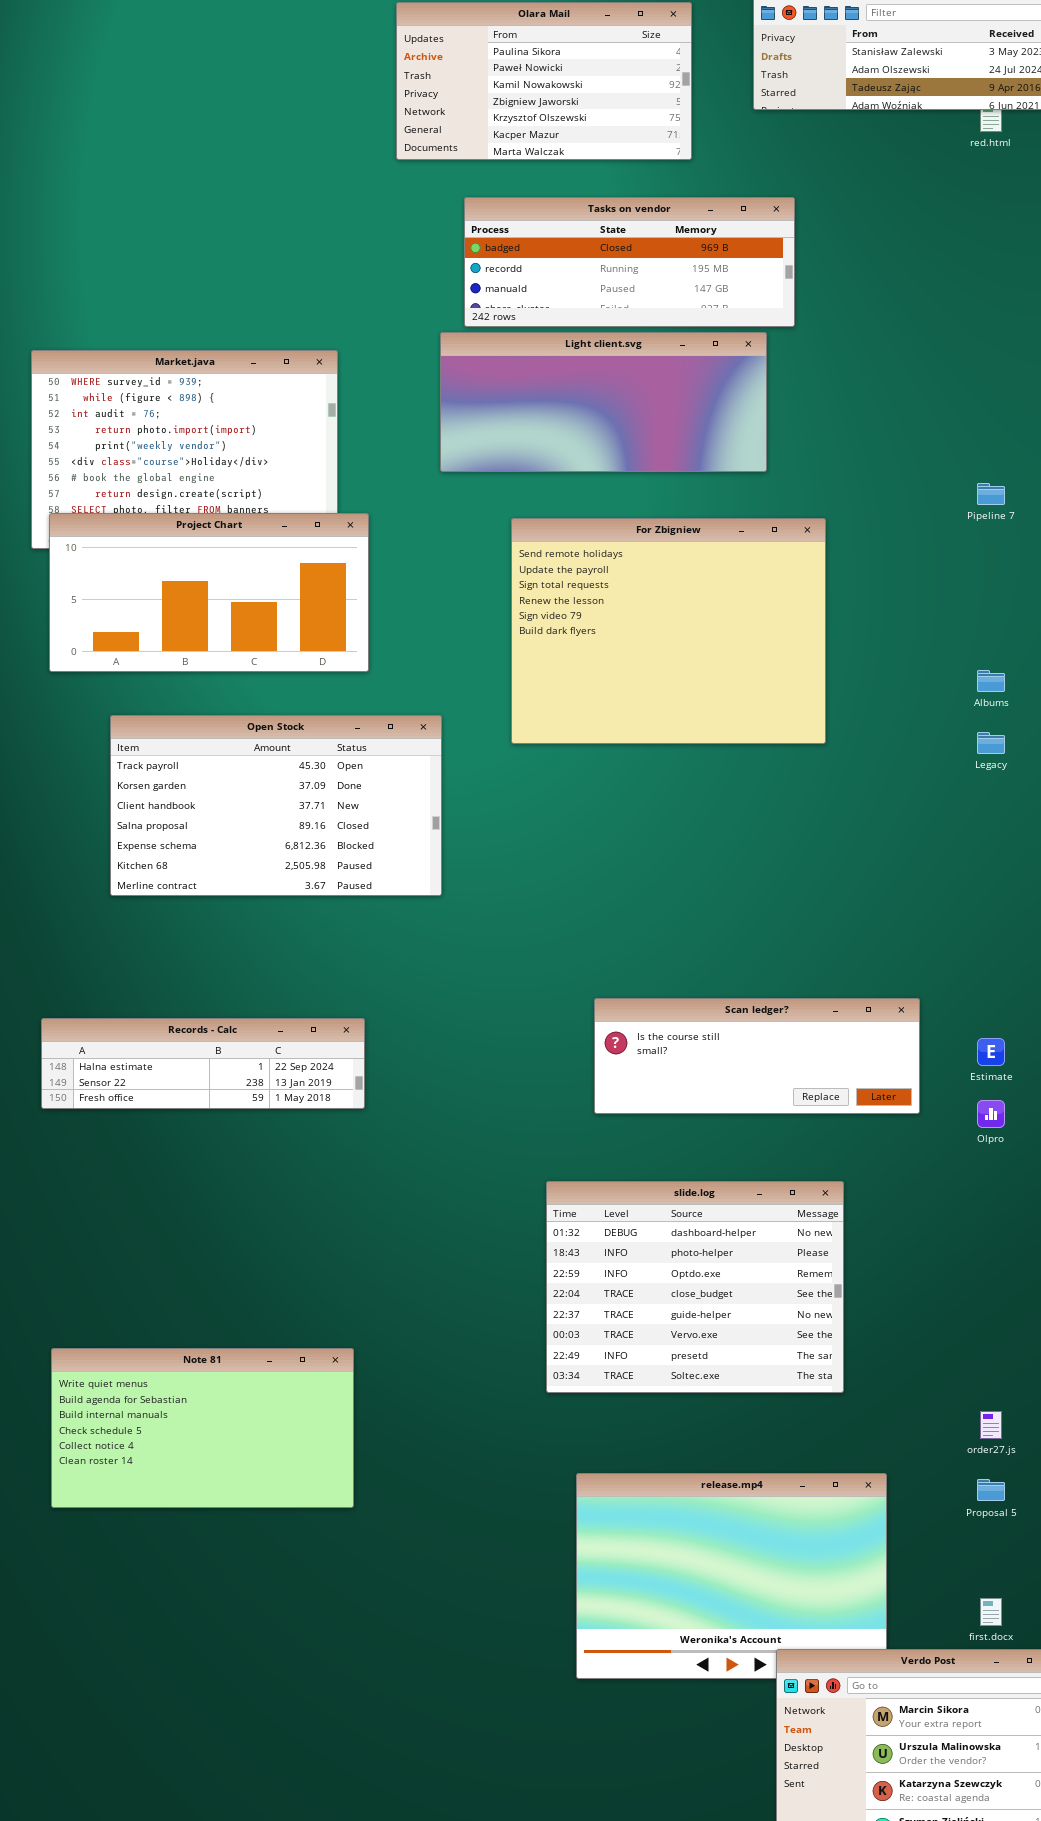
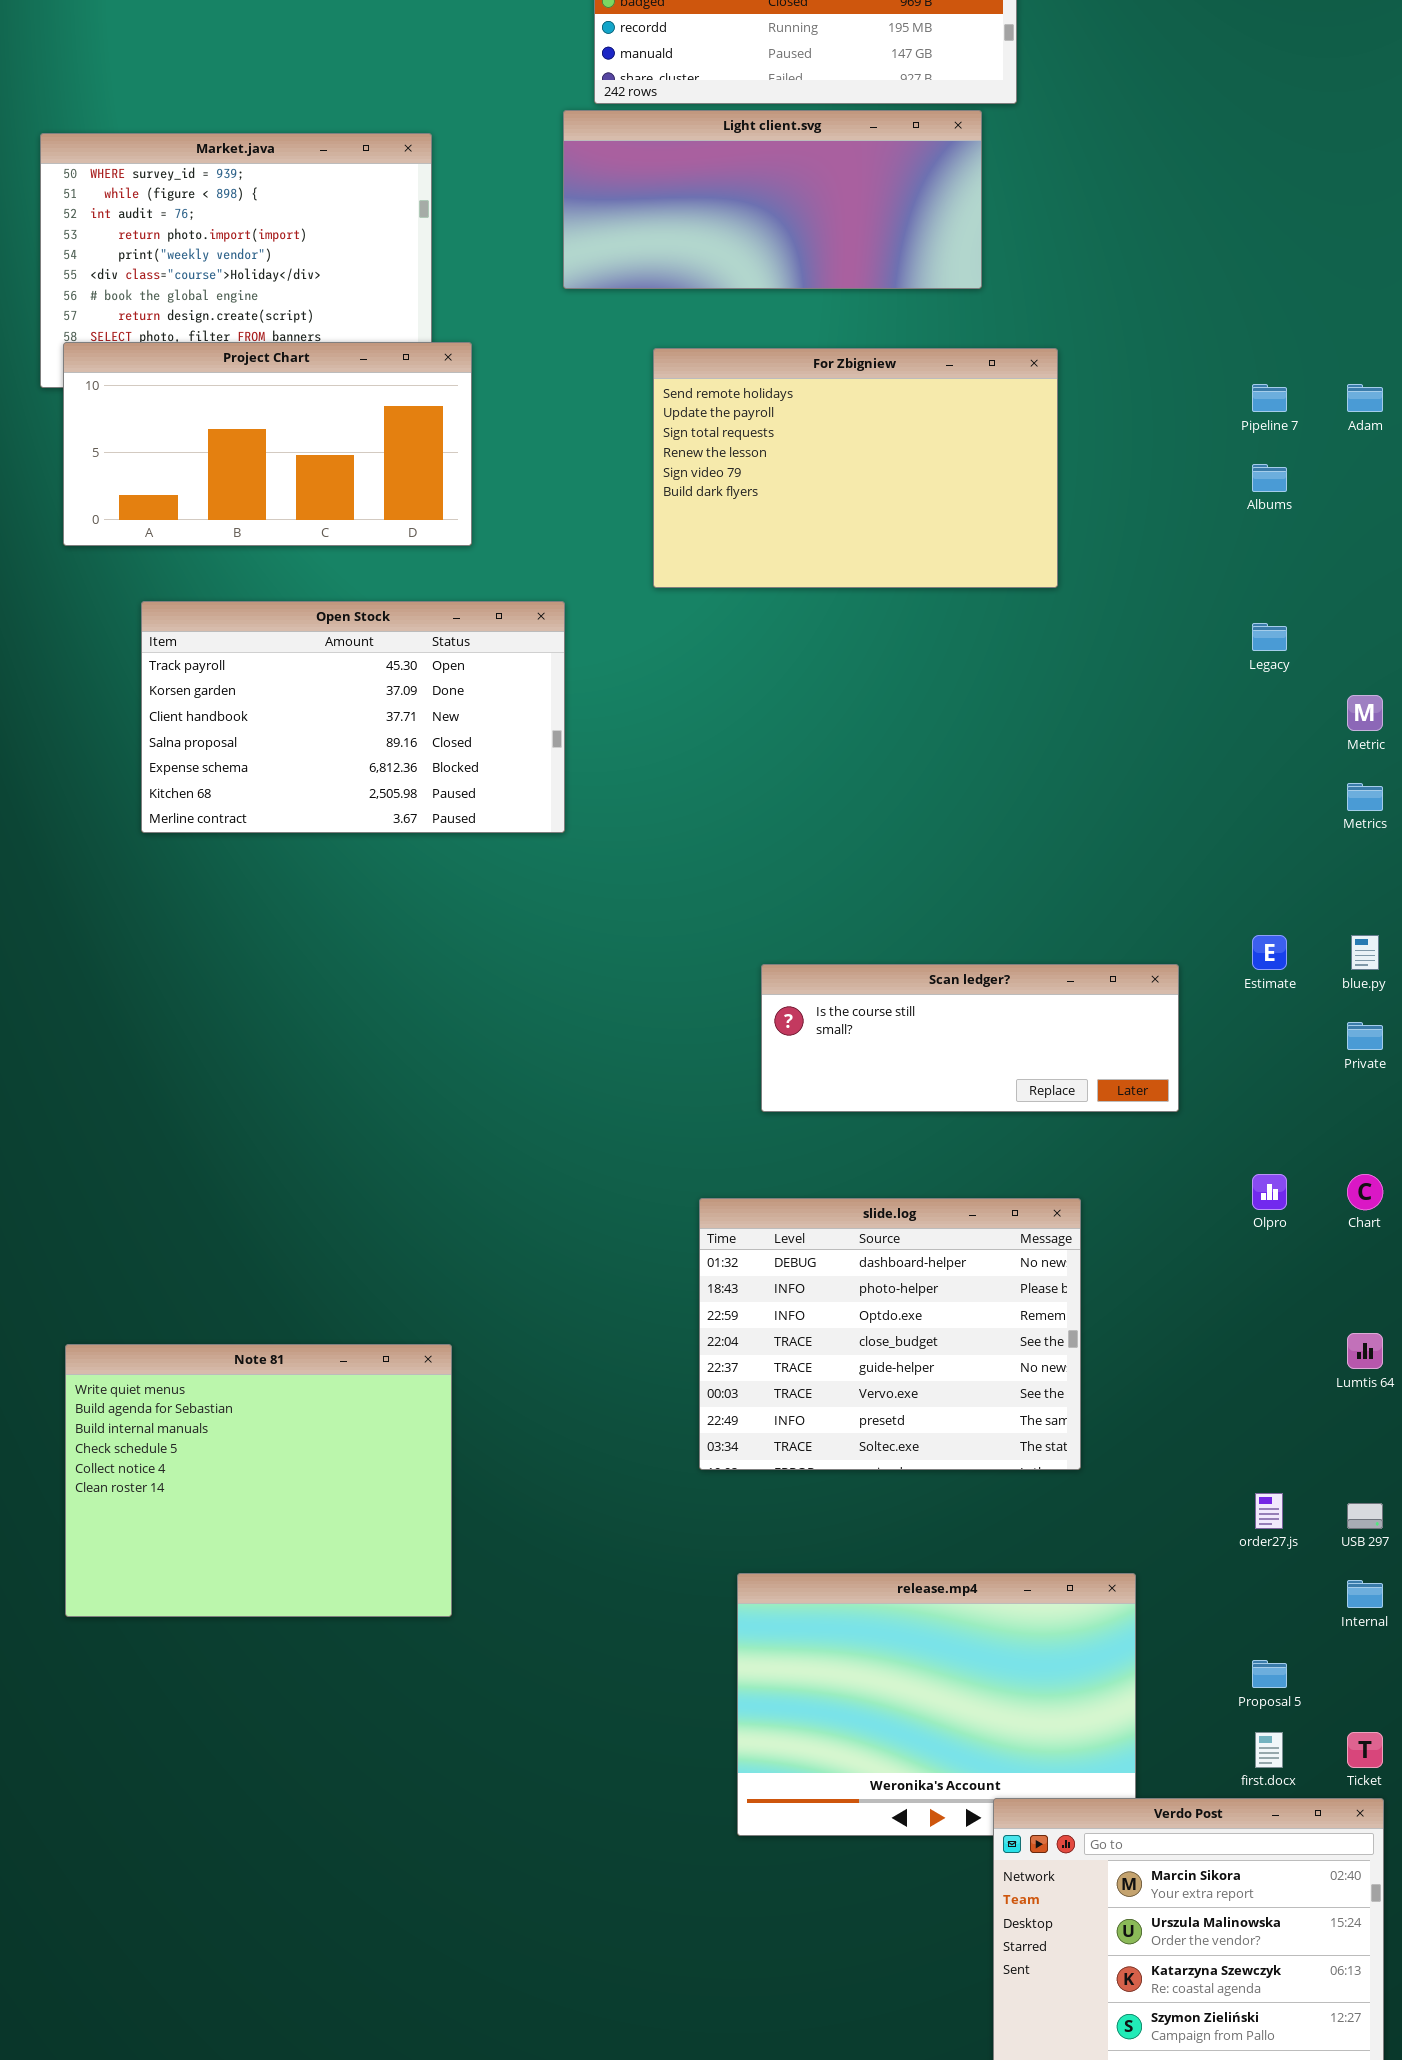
Pipeline 7: [977,483,1005,505] -> [1252,384,1287,412], moved
For Zbigniew: [511,518,826,744] -> [653,348,1058,588], resized
Albums: [977,670,1005,692] -> [1252,464,1287,492], moved
Records - Calc: [41,1018,365,1109] -> none, closed
Estimate: [977,1038,1005,1066] -> [1252,935,1287,970], moved
Olpro: [977,1100,1005,1128] -> [1252,1174,1287,1210], moved
Note 81: [51,1348,354,1508] -> [65,1344,452,1617], resized
Proposal 5: [977,1479,1005,1501] -> [1252,1660,1287,1688], moved

